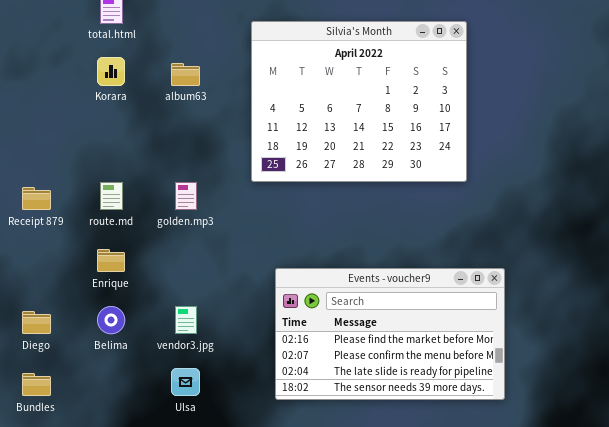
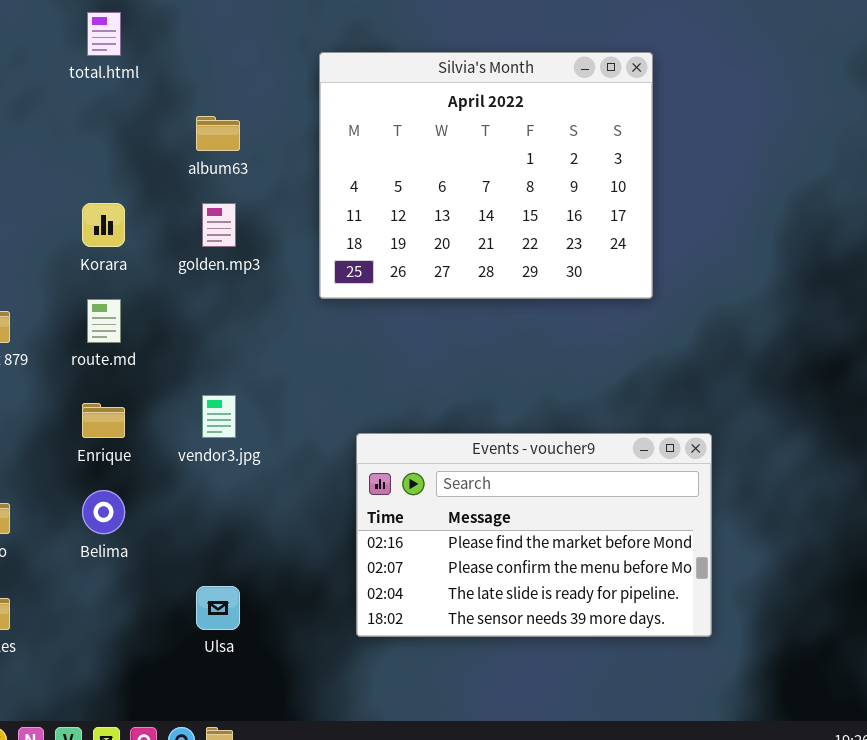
Korara: [97,57,125,86] -> [82,203,125,247], moved
golden.mp3: [175,182,197,210] -> [202,203,236,247], moved
vendor3.jpg: [175,306,197,334] -> [202,395,236,438], moved

